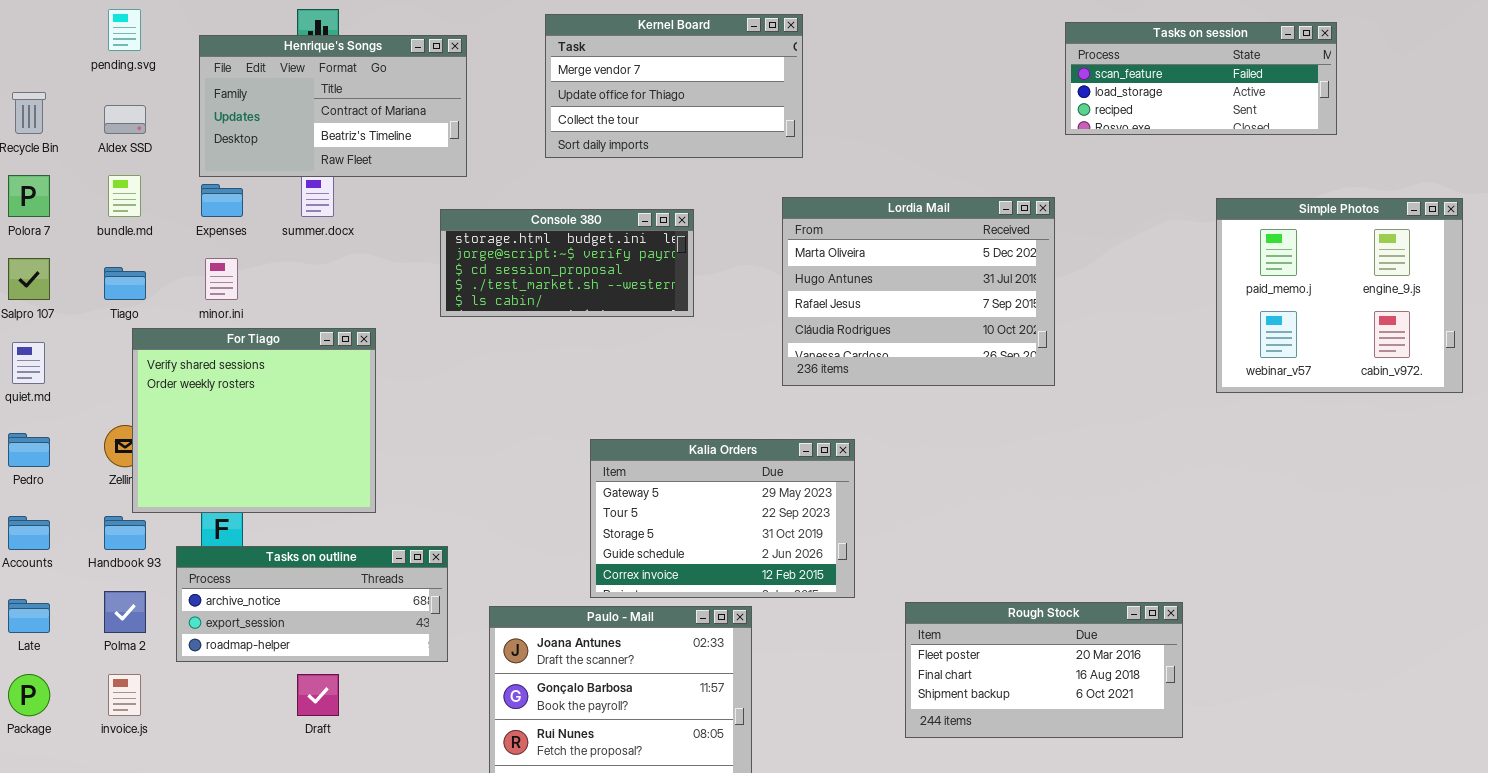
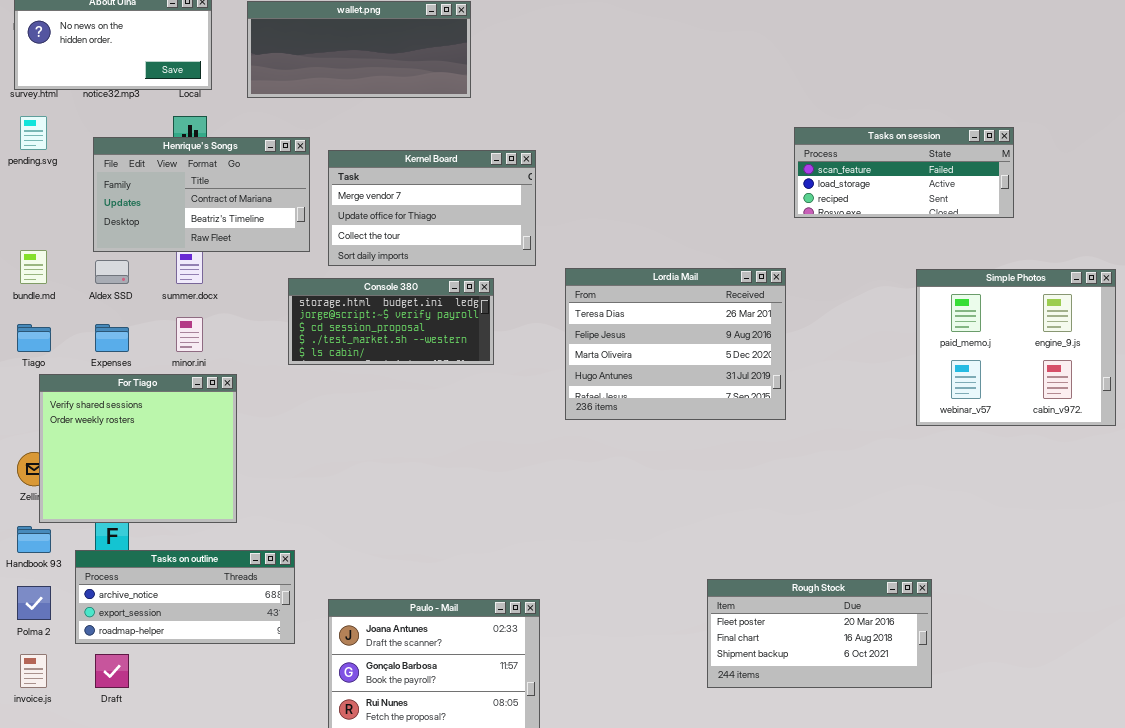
Kernel Board: [545,14,803,158] -> [328,150,536,266], moved
Aldex SSD: [104,105,146,134] -> [95,260,129,284], moved
Expenses: [201,184,243,217] -> [95,324,129,352], moved
Lordia Mail: [782,197,1055,386] -> [565,268,786,420], scrolled up 2 rows
minor.ini: [205,258,238,300] -> [176,317,203,352], moved
Kalia Orders: [590,439,855,598] -> none, closed
Rough Stock: [905,602,1183,738] -> [707,579,932,688], moved
Draft: [297,674,339,716] -> [95,654,129,688], moved

